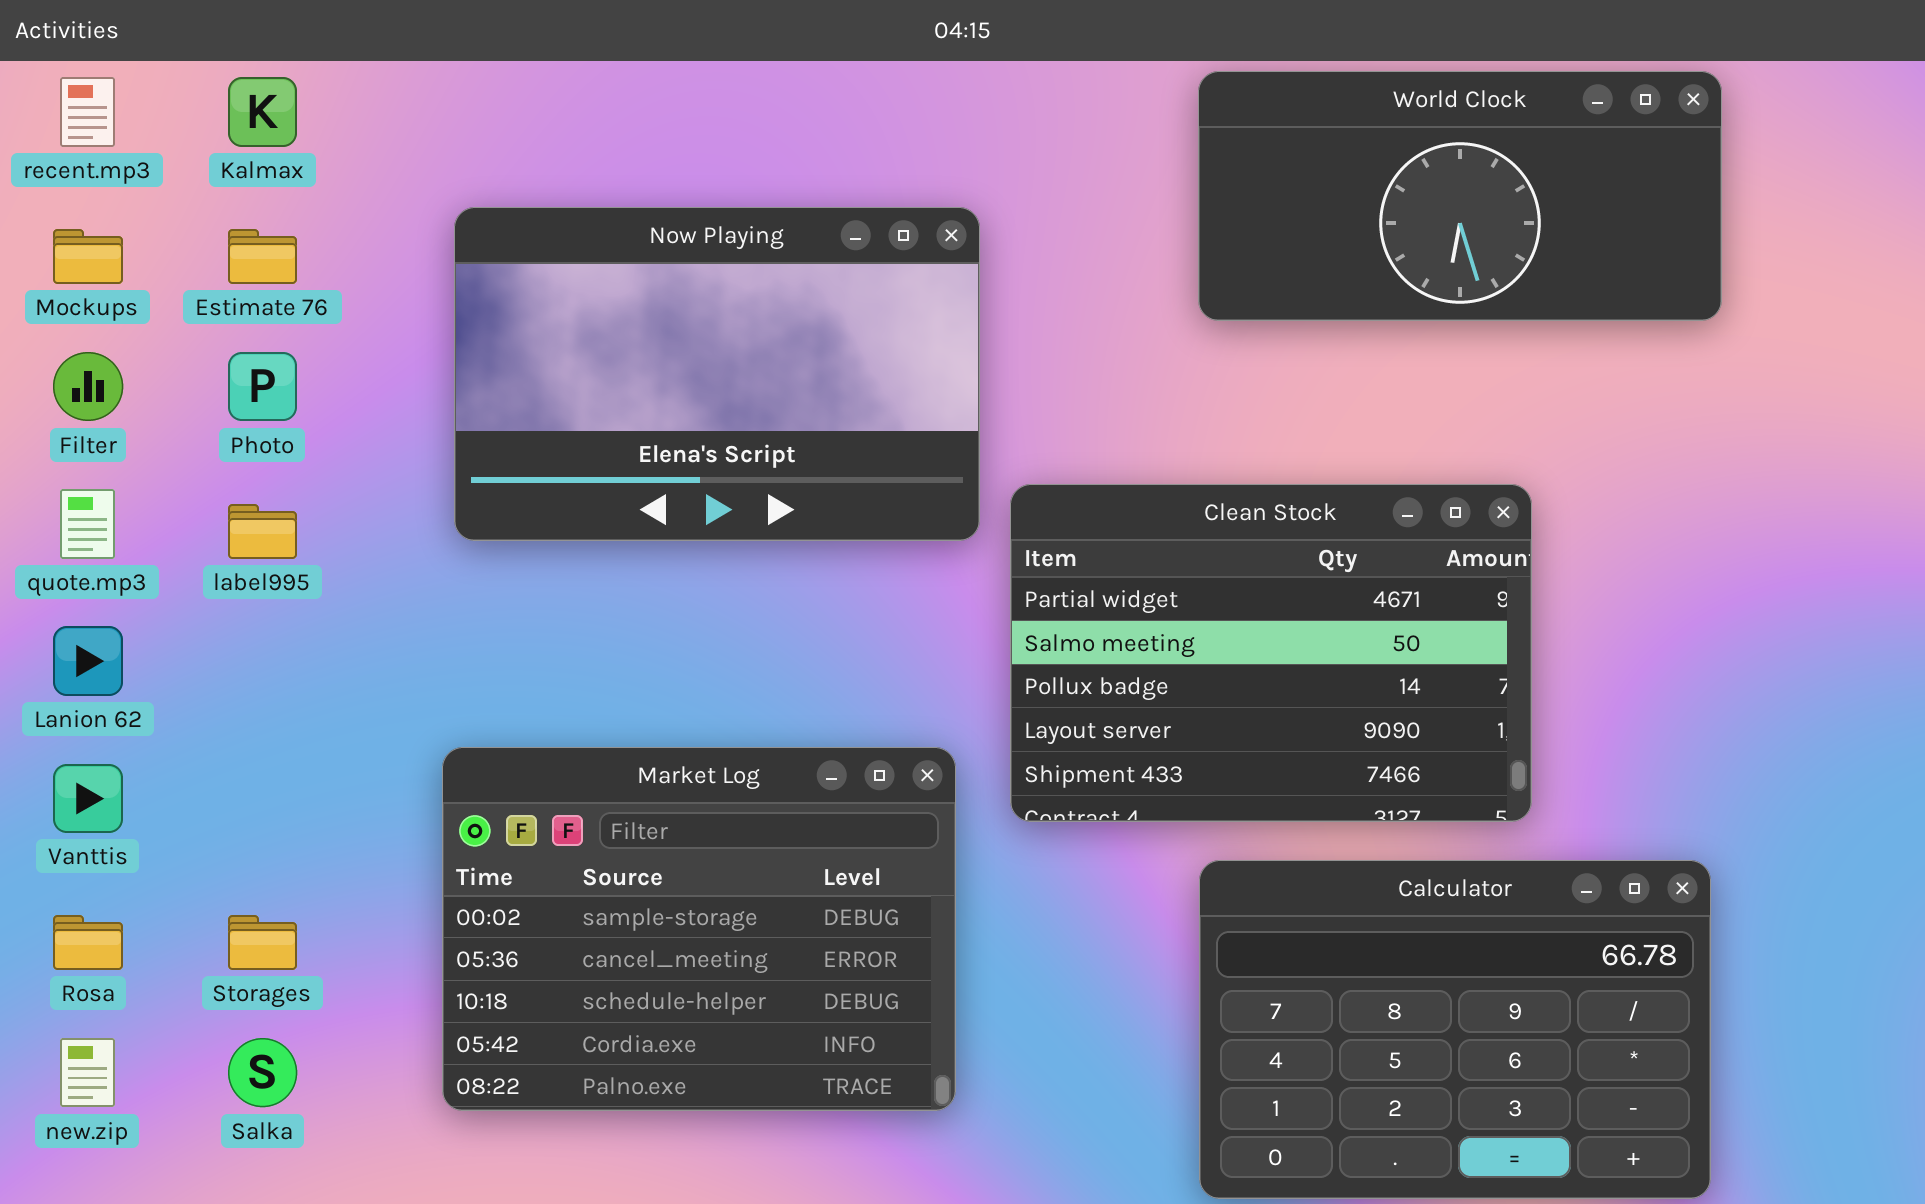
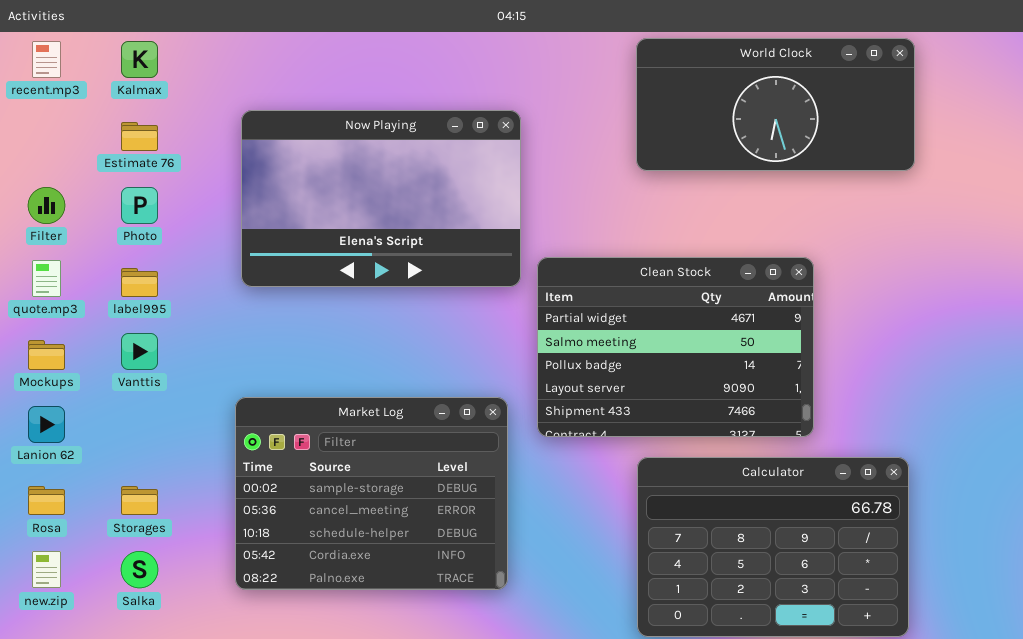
Mockups: [53,229,123,284] -> [28,340,65,370], moved
Lanion 62: [53,626,123,696] -> [28,406,65,443], moved
Vanttis: [53,764,123,833] -> [121,333,158,370], moved

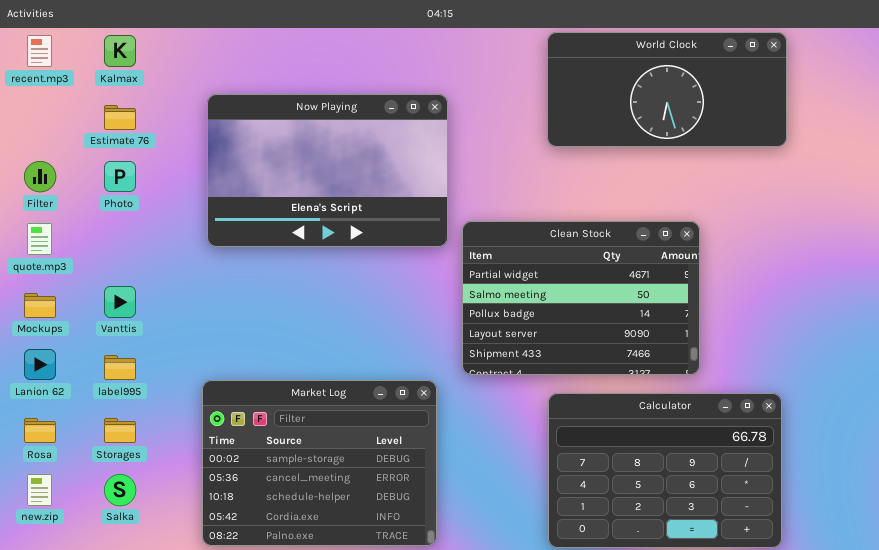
label995: [121,268,158,297] -> [104,355,136,380], moved
Market Log: [235,397,508,590] -> [202,380,437,546], moved

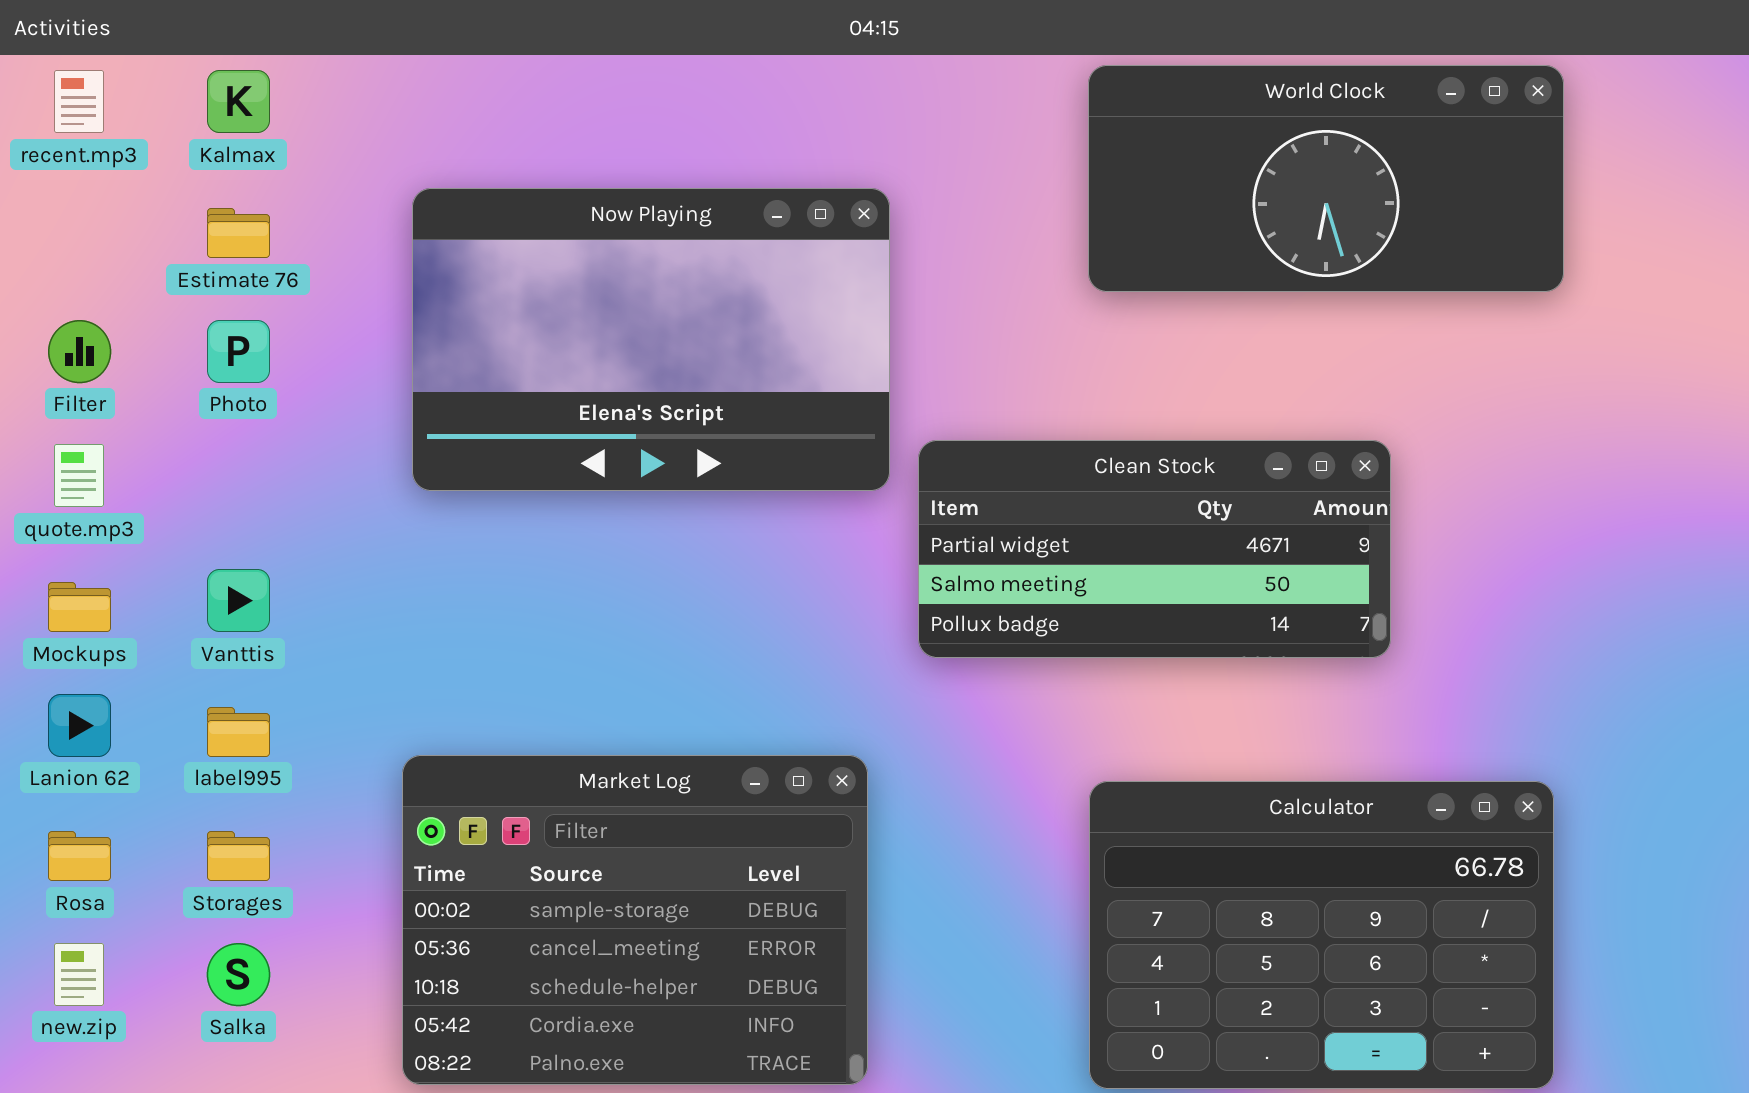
Clean Stock: [462,221,700,375] -> [918,440,1391,658], resized

